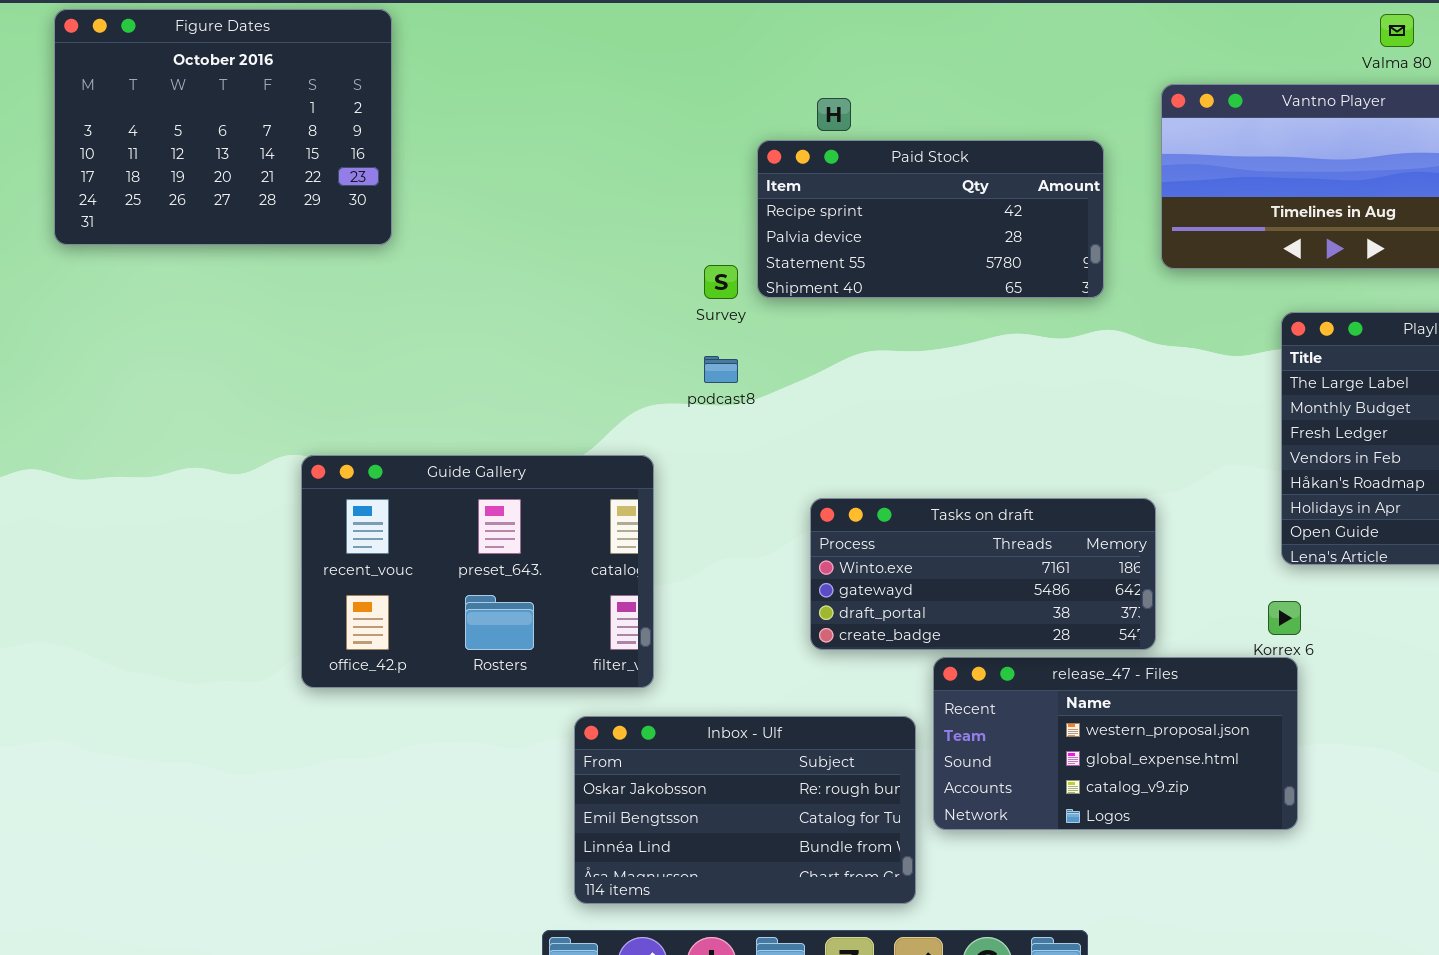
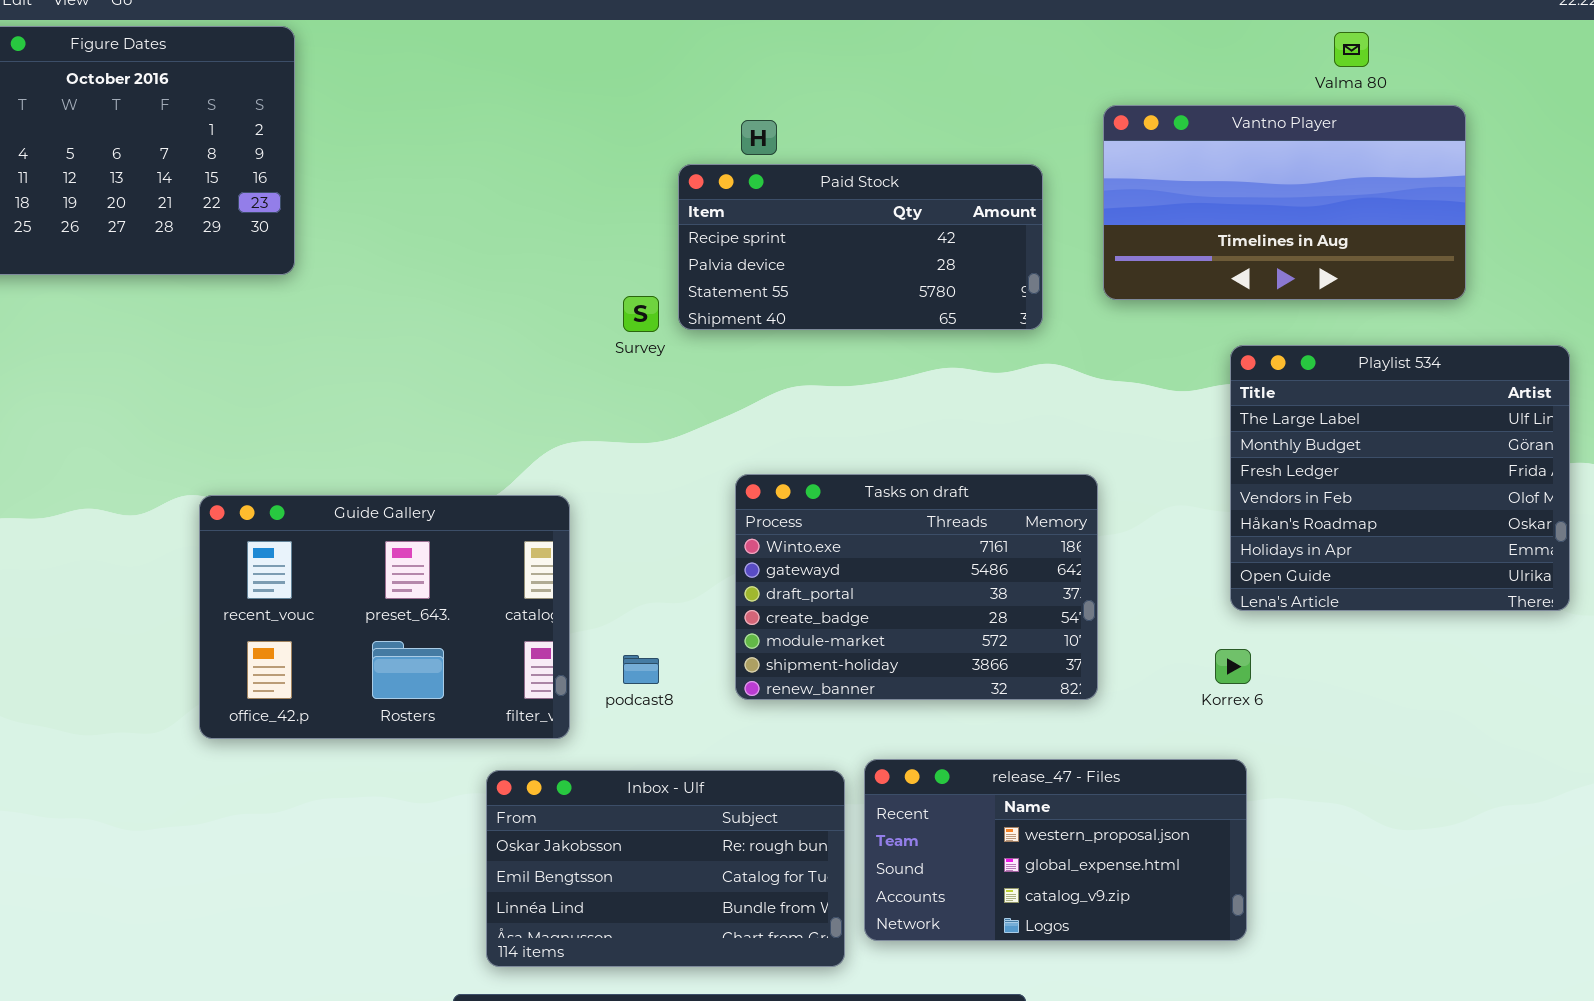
podcast8: [704,356,738,383] -> [623,655,659,684], moved
Tasks on draft: [810,498,1156,650] -> [735,474,1098,700], resized
release_47 - Files: [933,657,1298,830] -> [864,759,1247,941], moved

